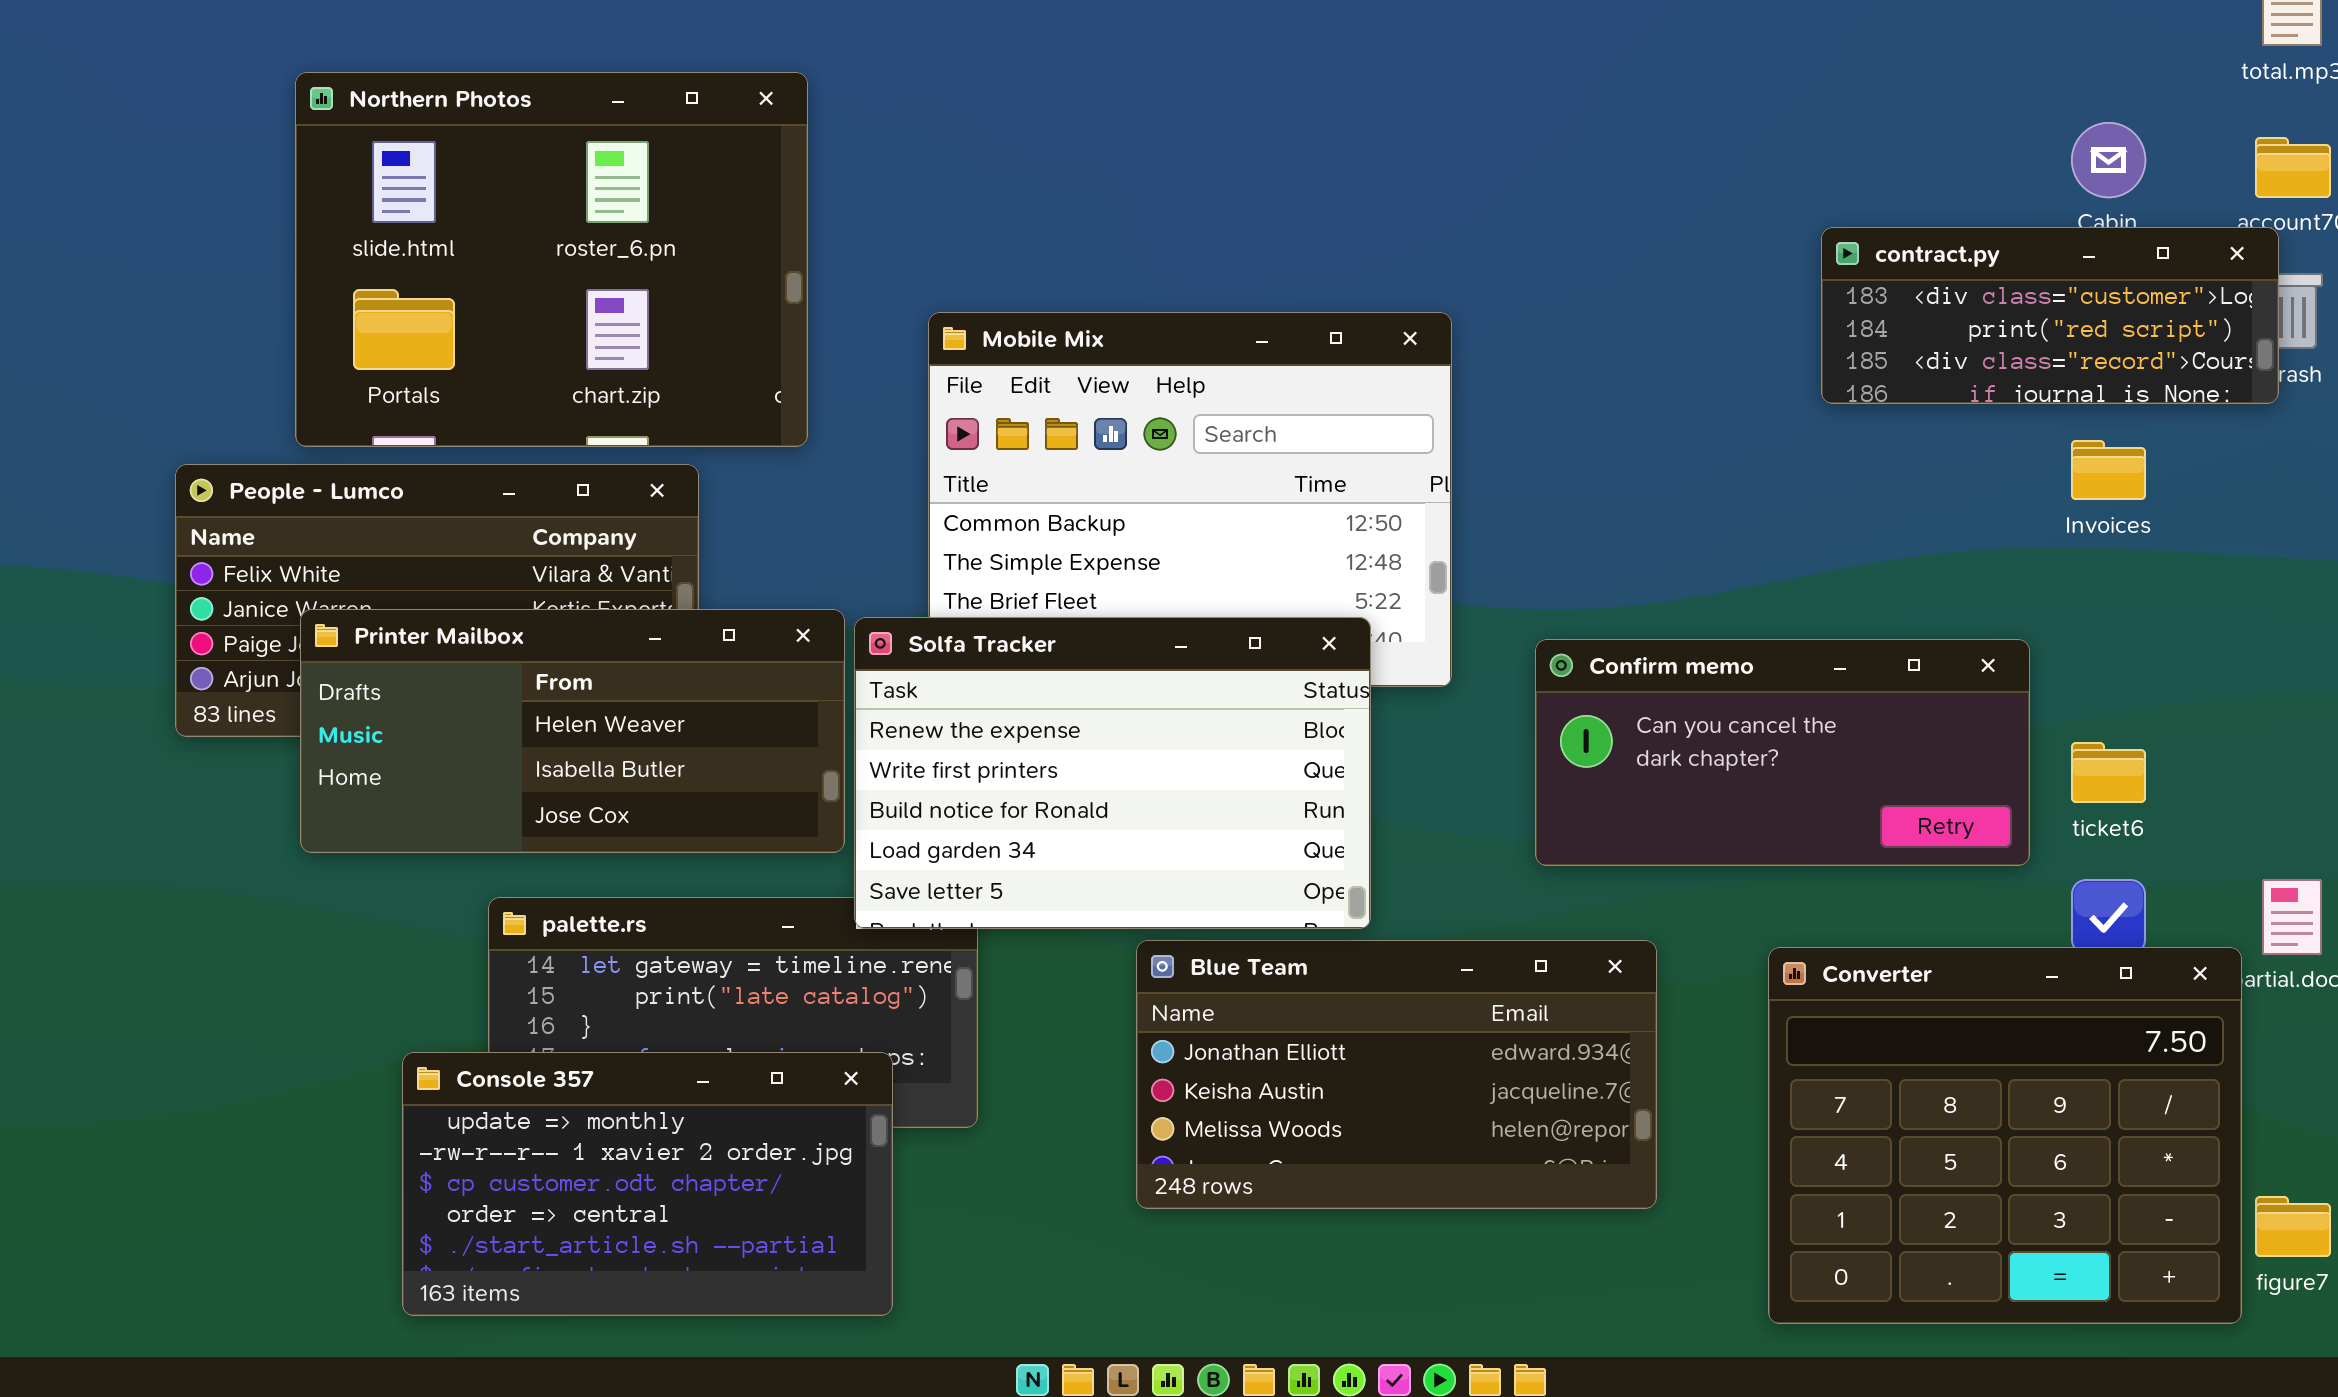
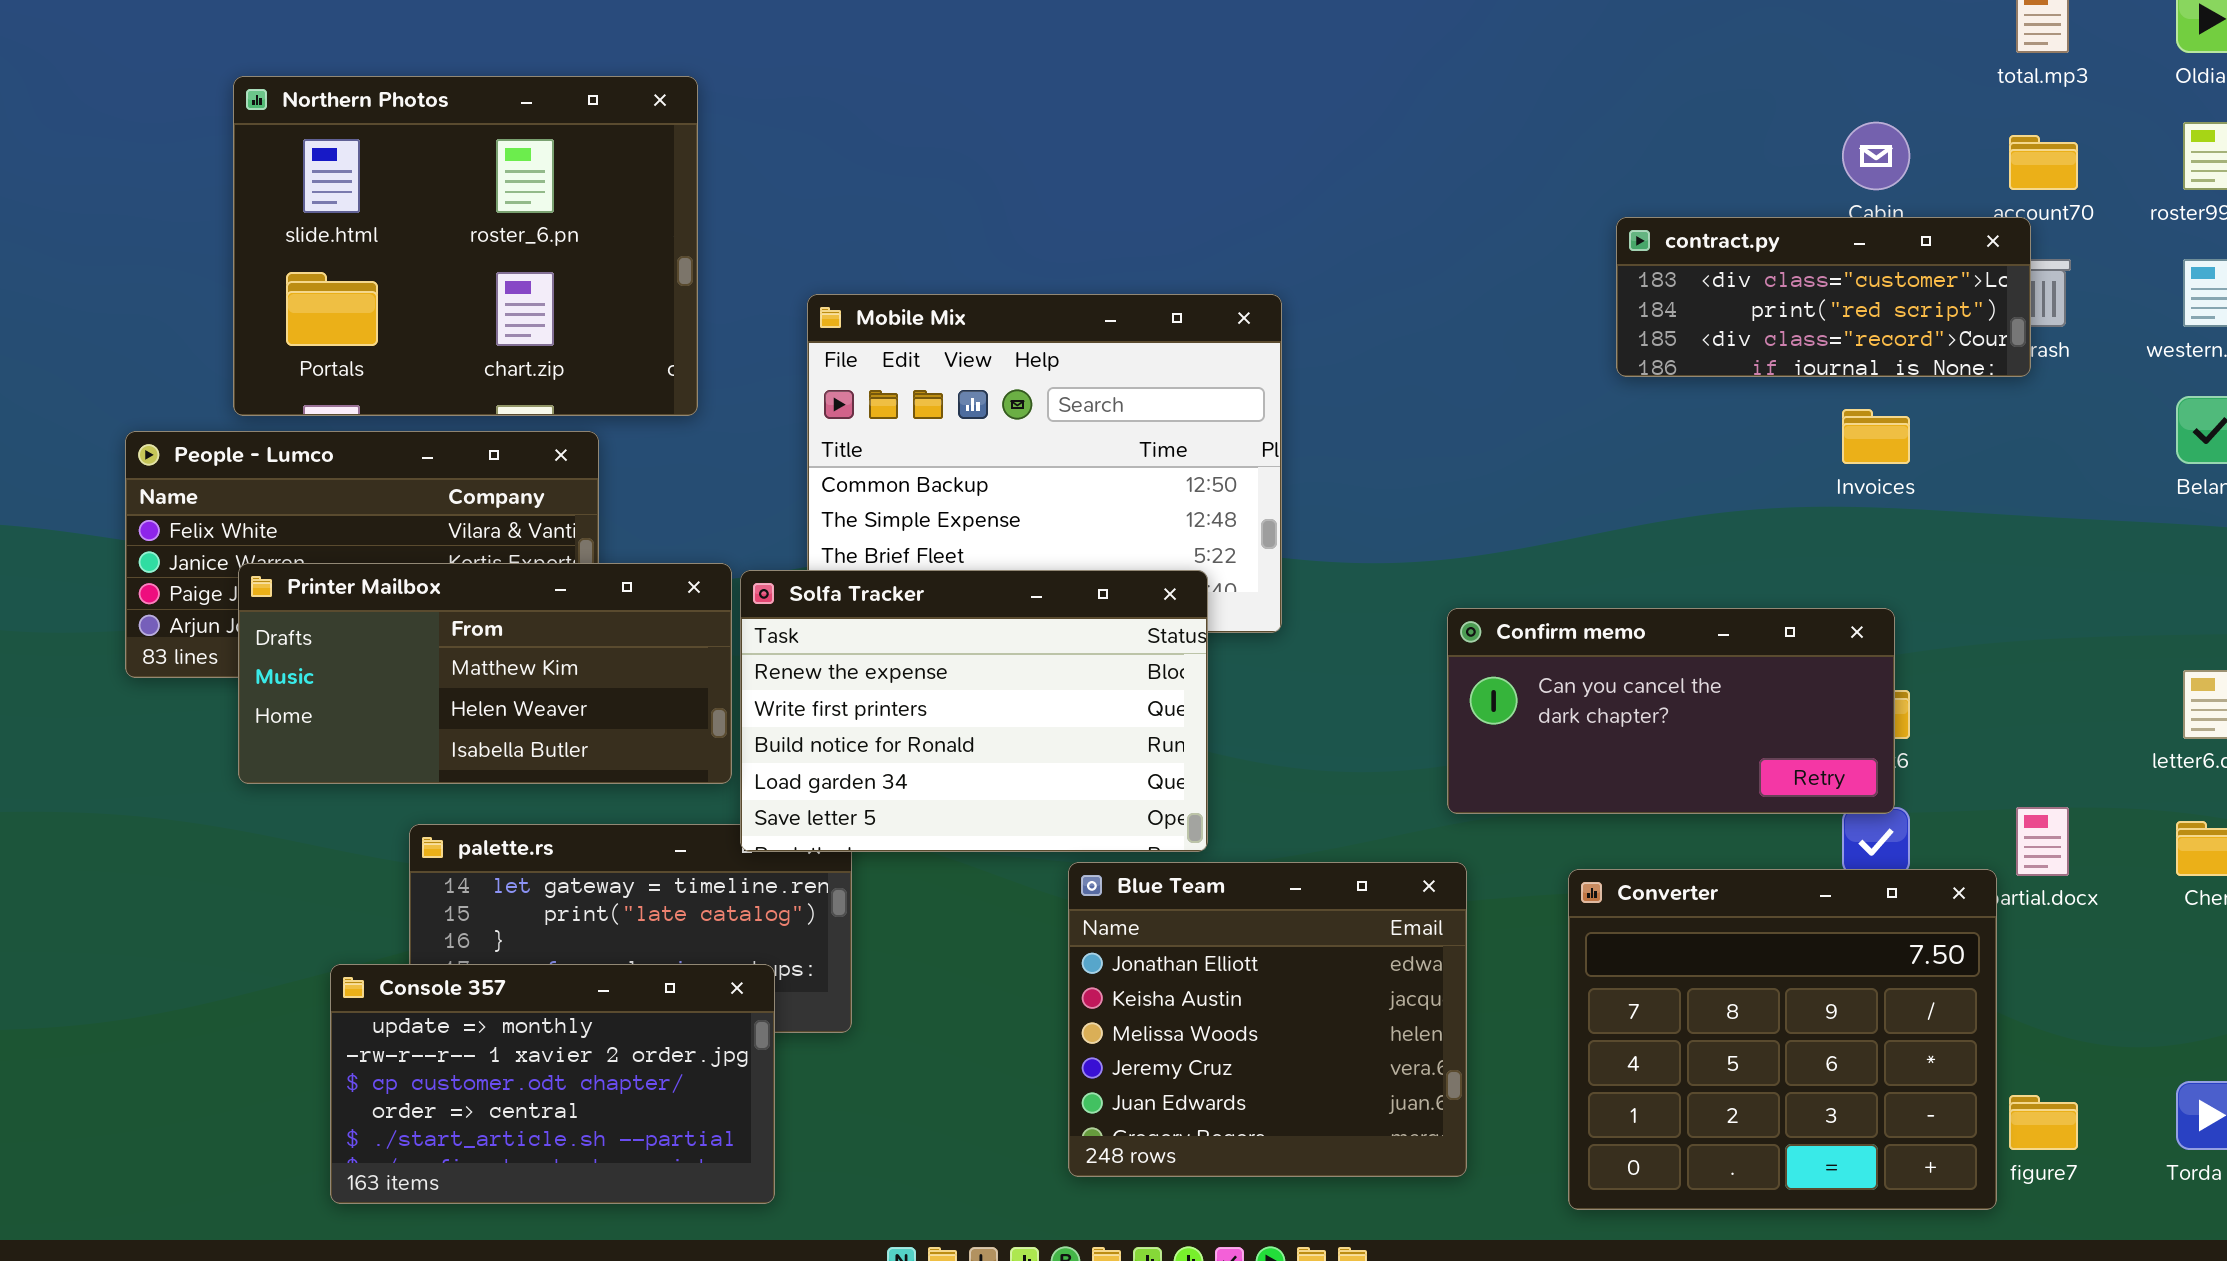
Printer Mailbox: [300,609,845,853] -> [238,563,732,784], scrolled up 1 row
Confirm memo: [1535,639,2030,866] -> [1447,608,1895,814], moved
Blue Team: [1136,940,1657,1209] -> [1068,862,1467,1177], resized

